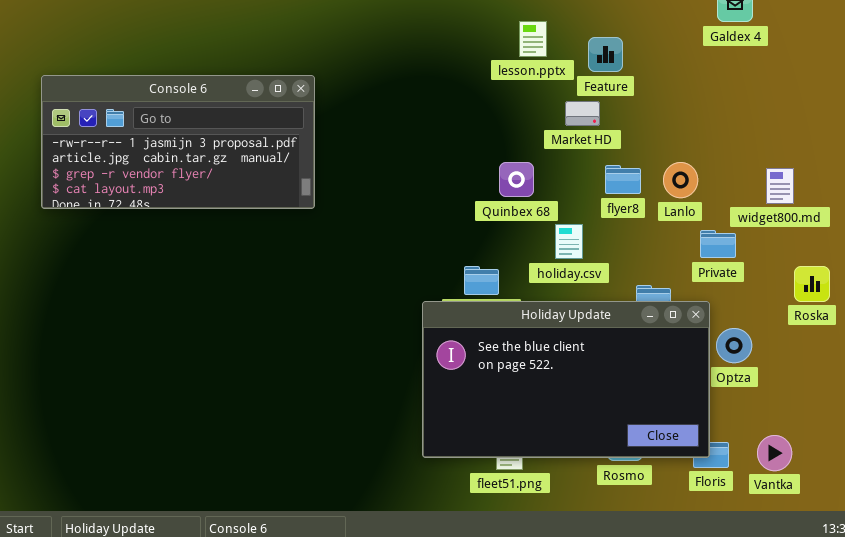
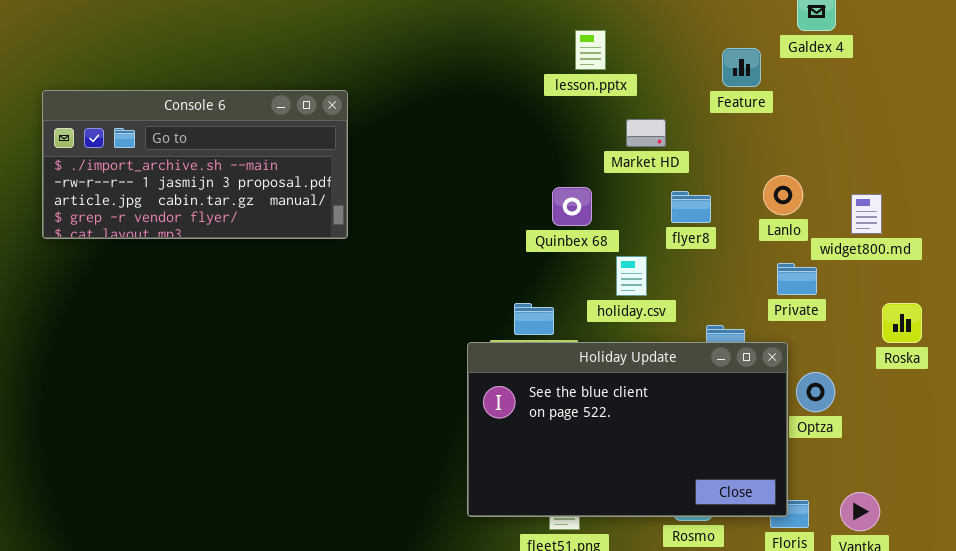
Feature: [588,37,623,72] -> [722,48,761,87], moved
Console 6: [41,75,315,209] -> [42,90,348,239], scrolled up 1 row
Lanlo: [663,162,698,198] -> [763,175,803,215], moved

